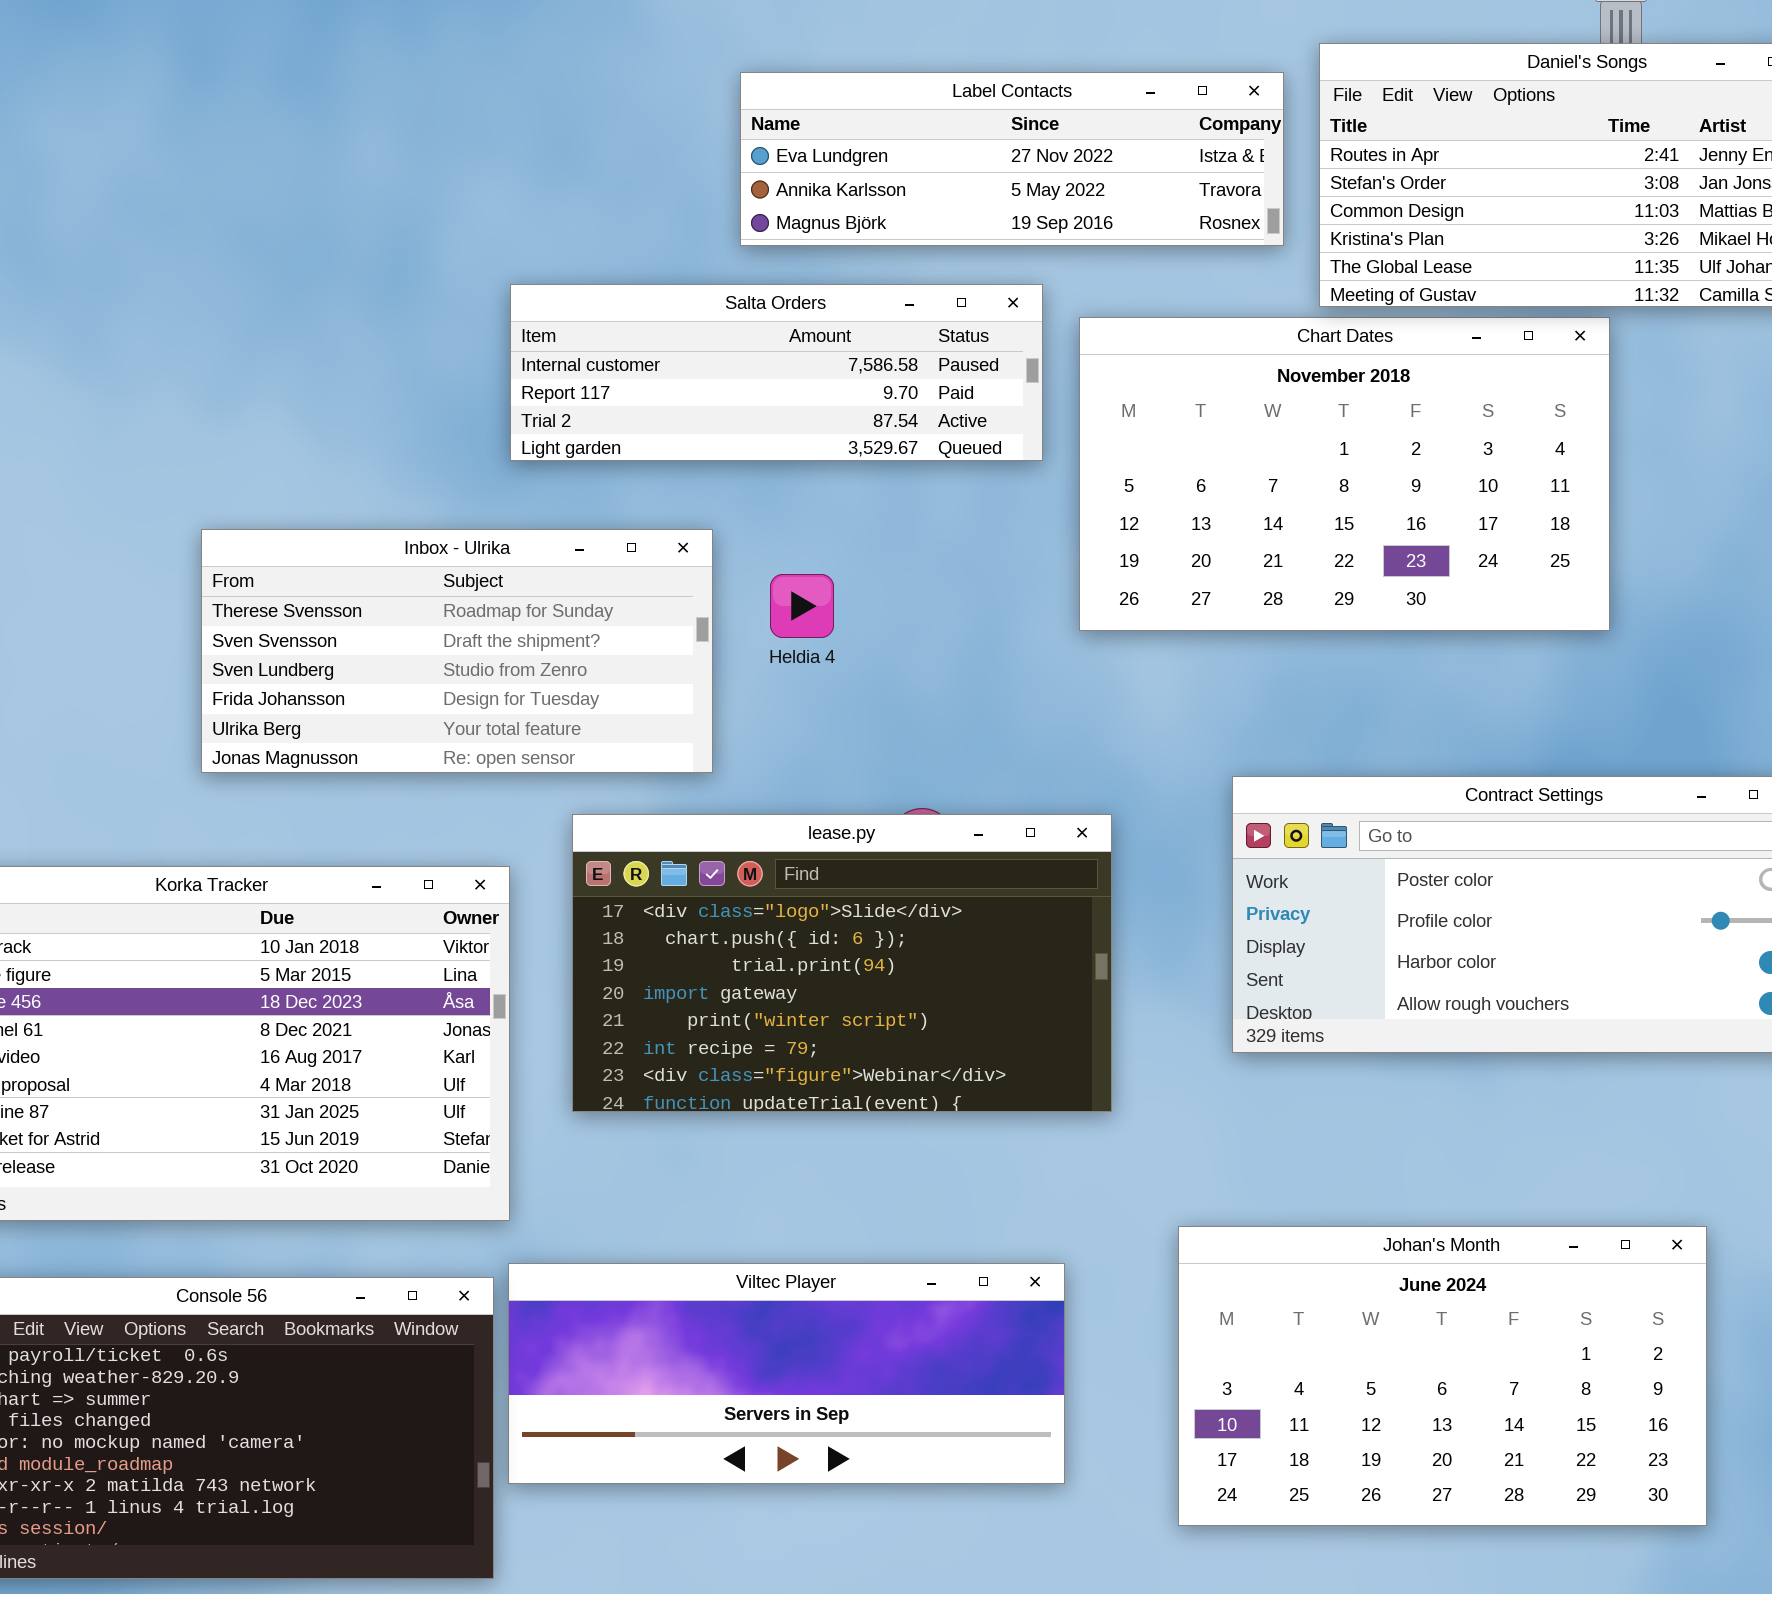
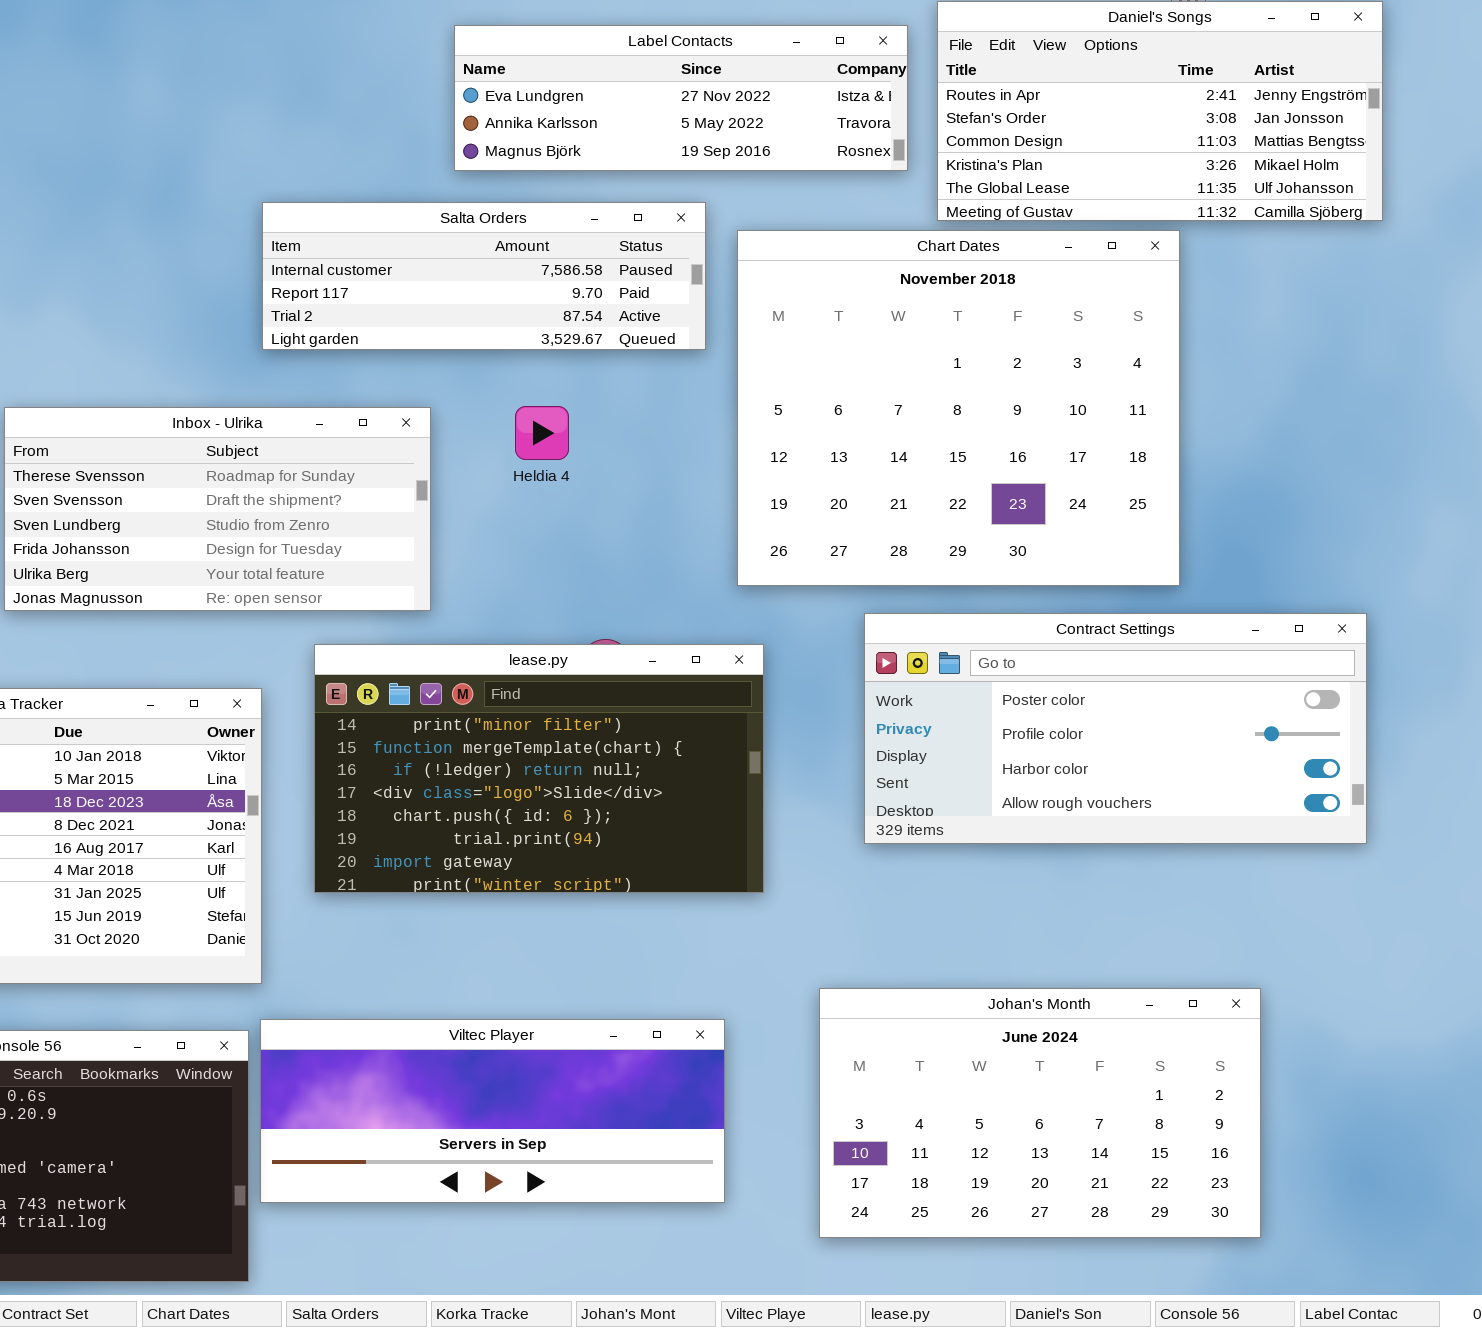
Chart Dates: [1079,317,1610,631] -> [737,230,1180,586], resized
Heldia 4: [770,574,834,638] -> [515,406,569,460], moved
lease.py: [572,814,1112,1112] -> [314,644,764,893], scrolled up 3 rows

